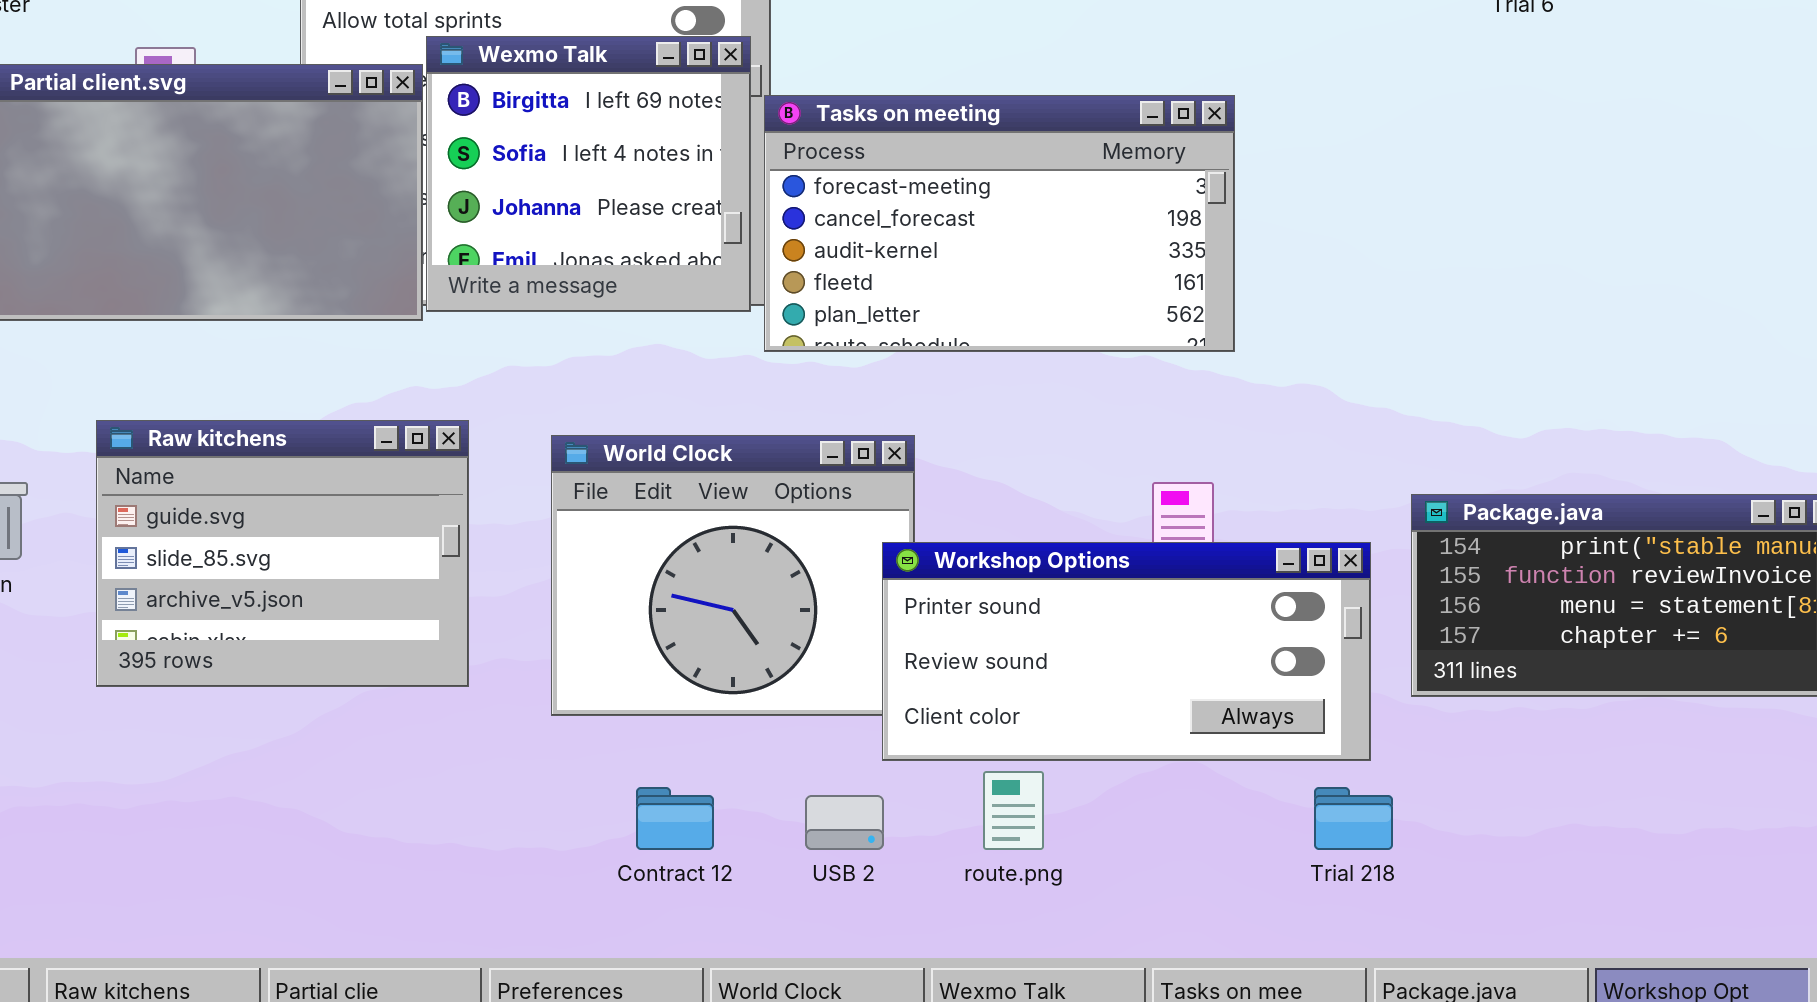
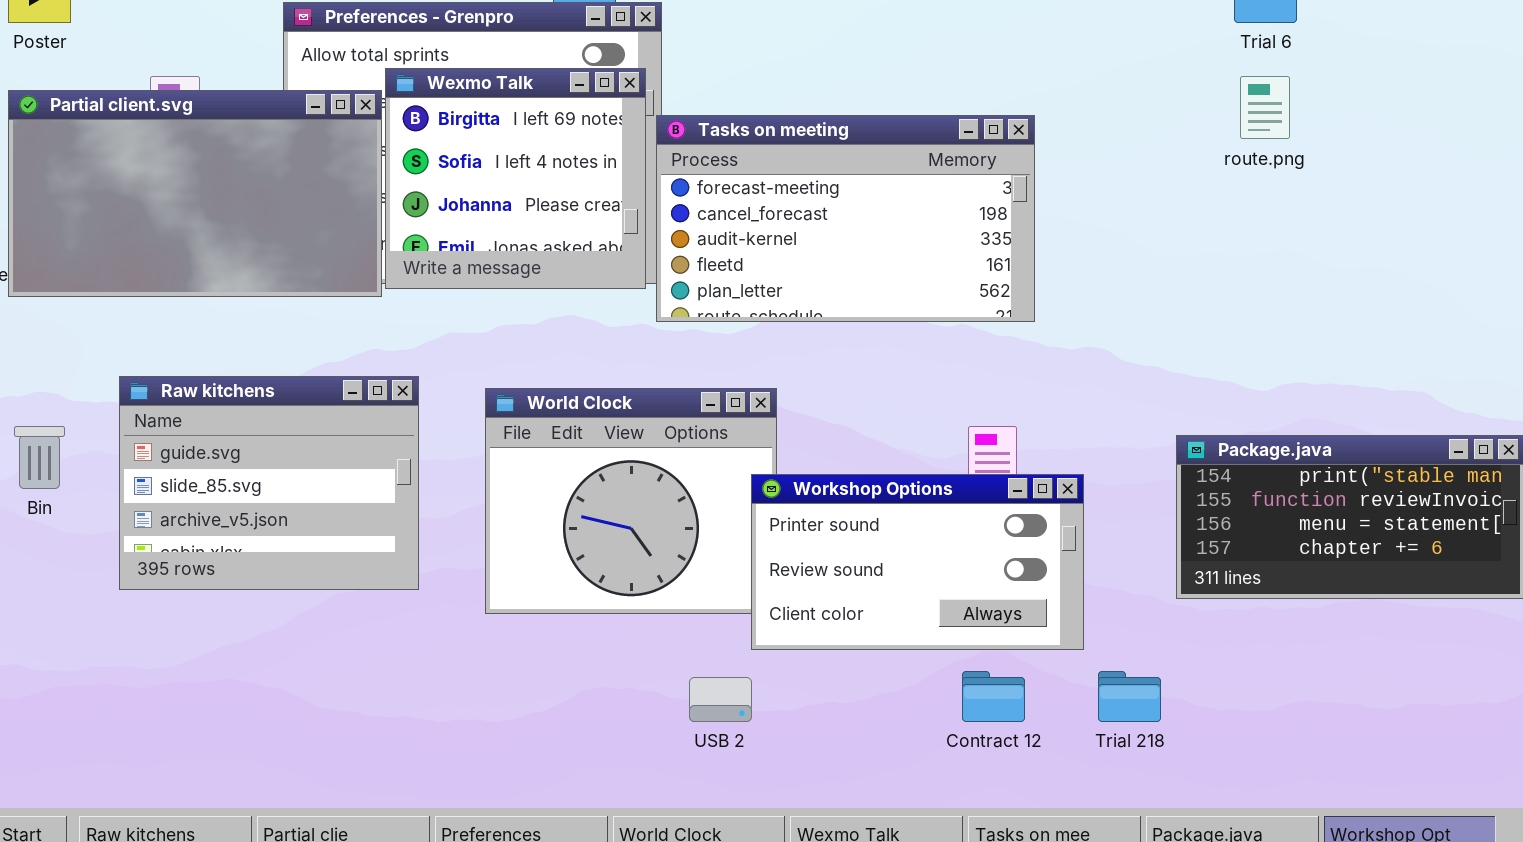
Workshop Options: [882,542,1371,761] -> [751,474,1084,650], resized
route.png: [983,771,1044,850] -> [1240,76,1290,139], moved
Contract 12: [636,787,714,850] -> [962,671,1025,722], moved

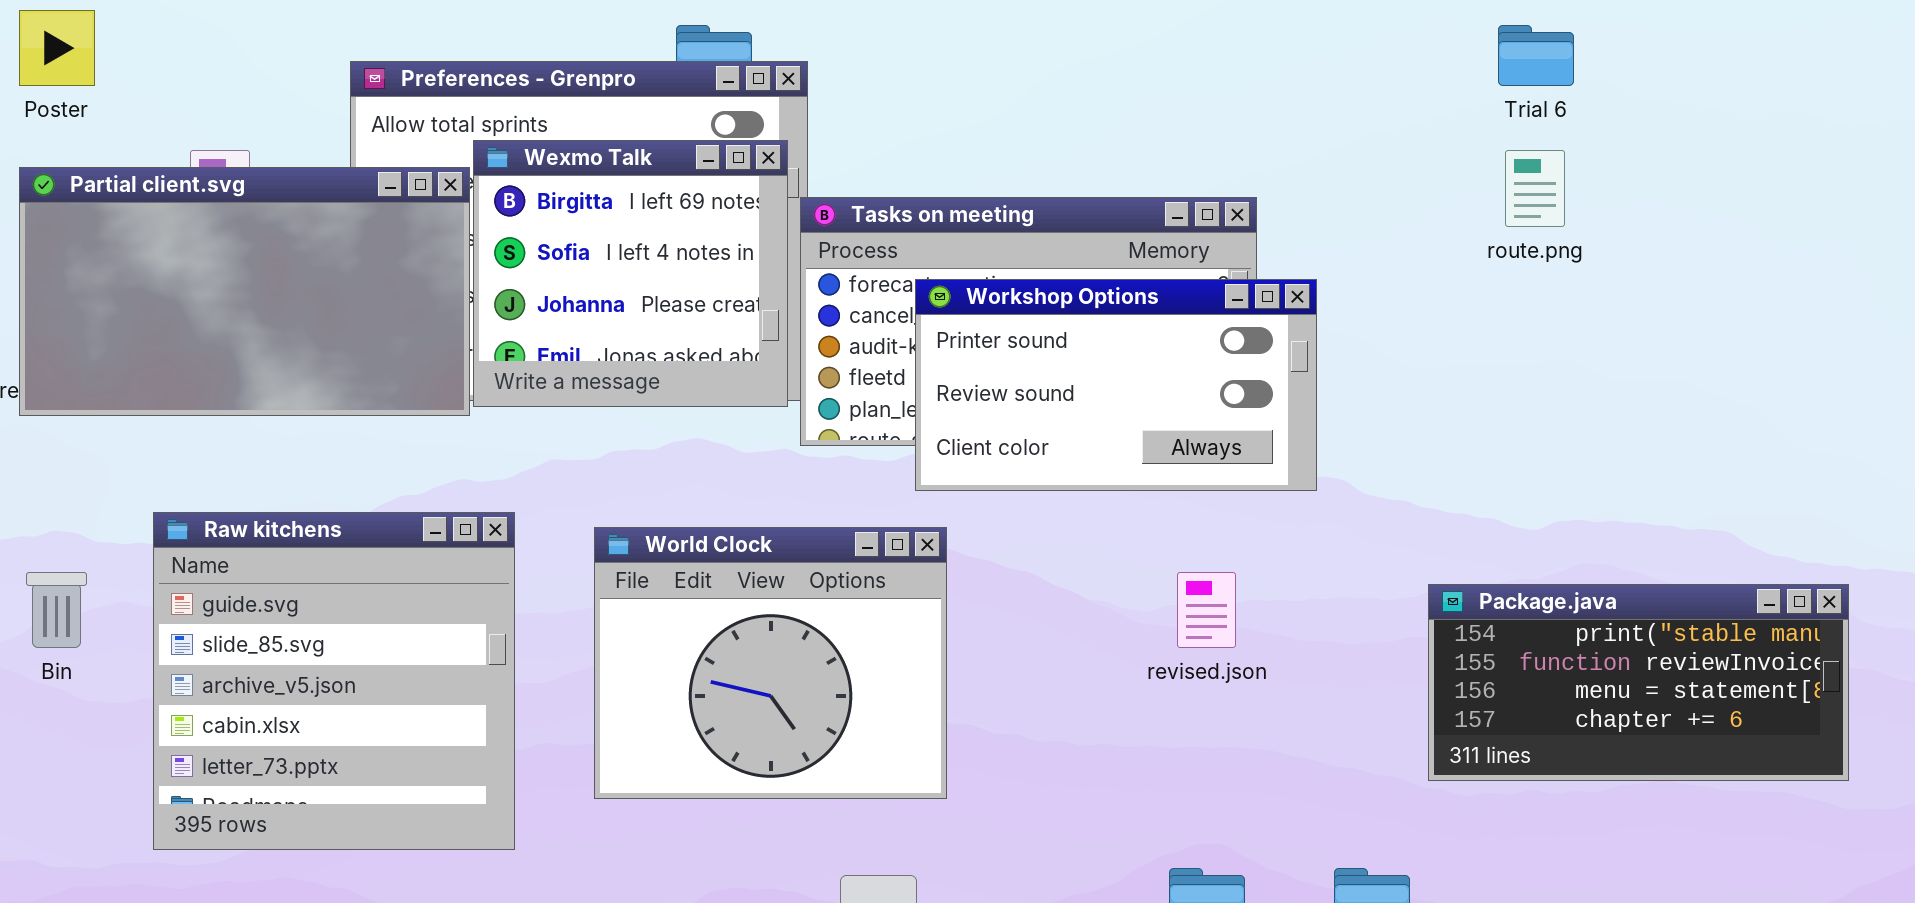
Raw kitchens: [119,376,419,590] -> [153,512,515,850], resized
Workshop Options: [751,474,1084,650] -> [915,279,1317,491], moved

